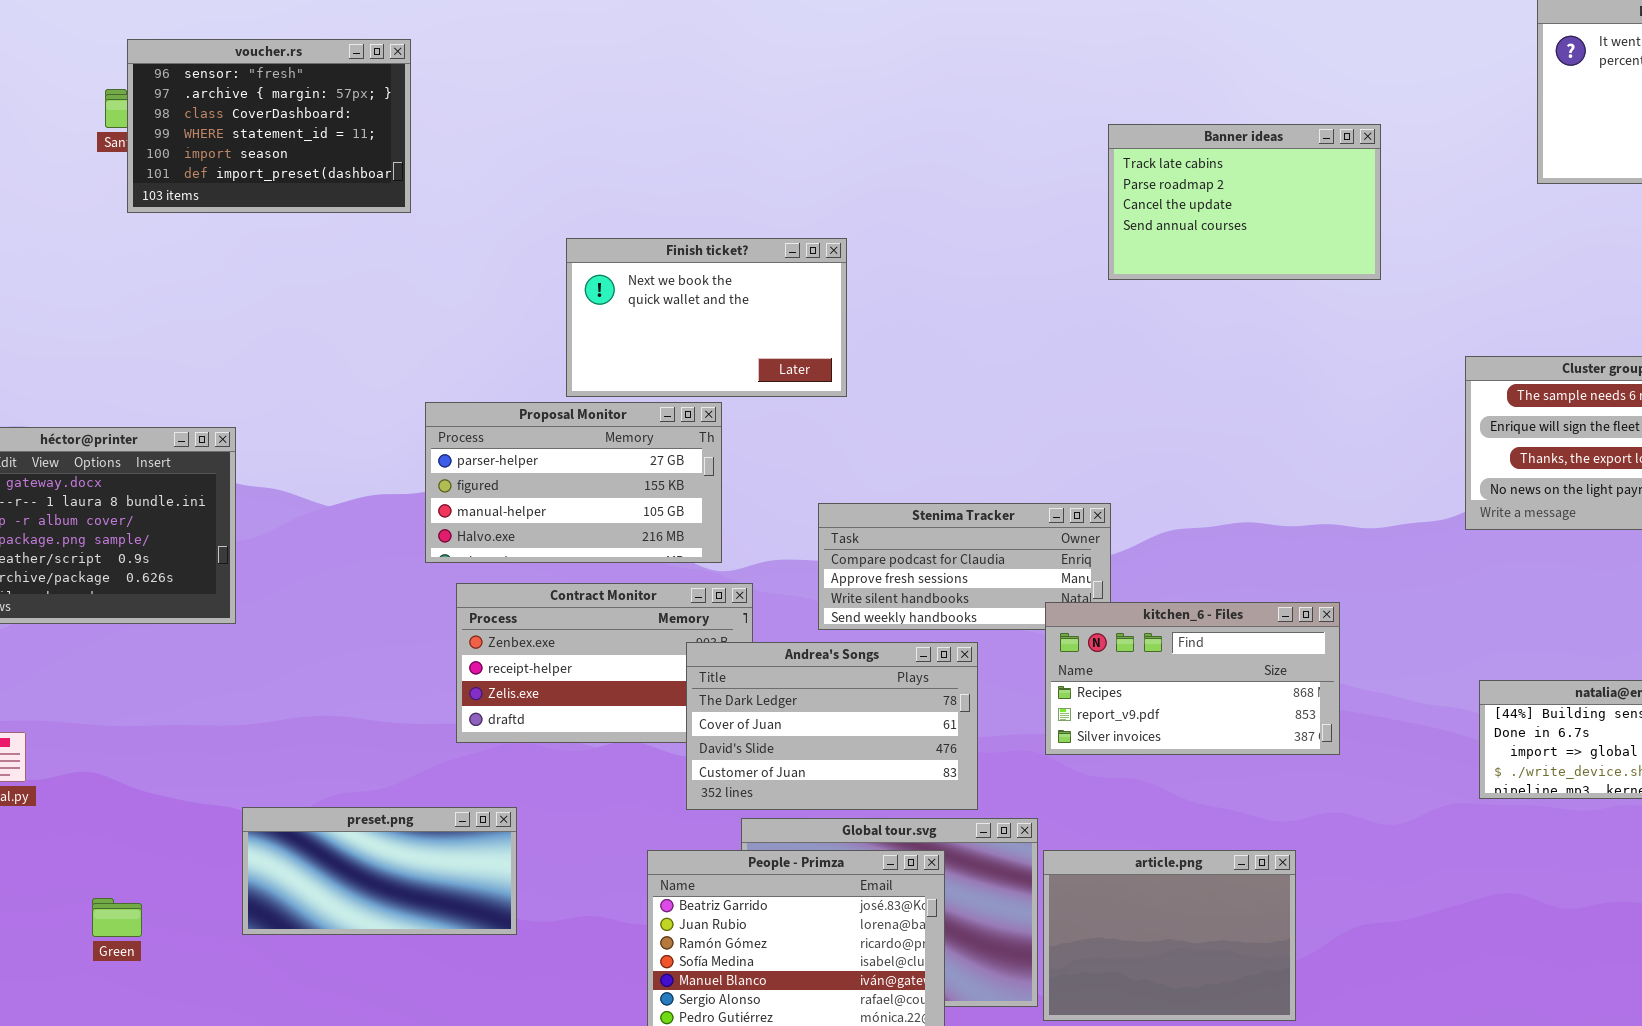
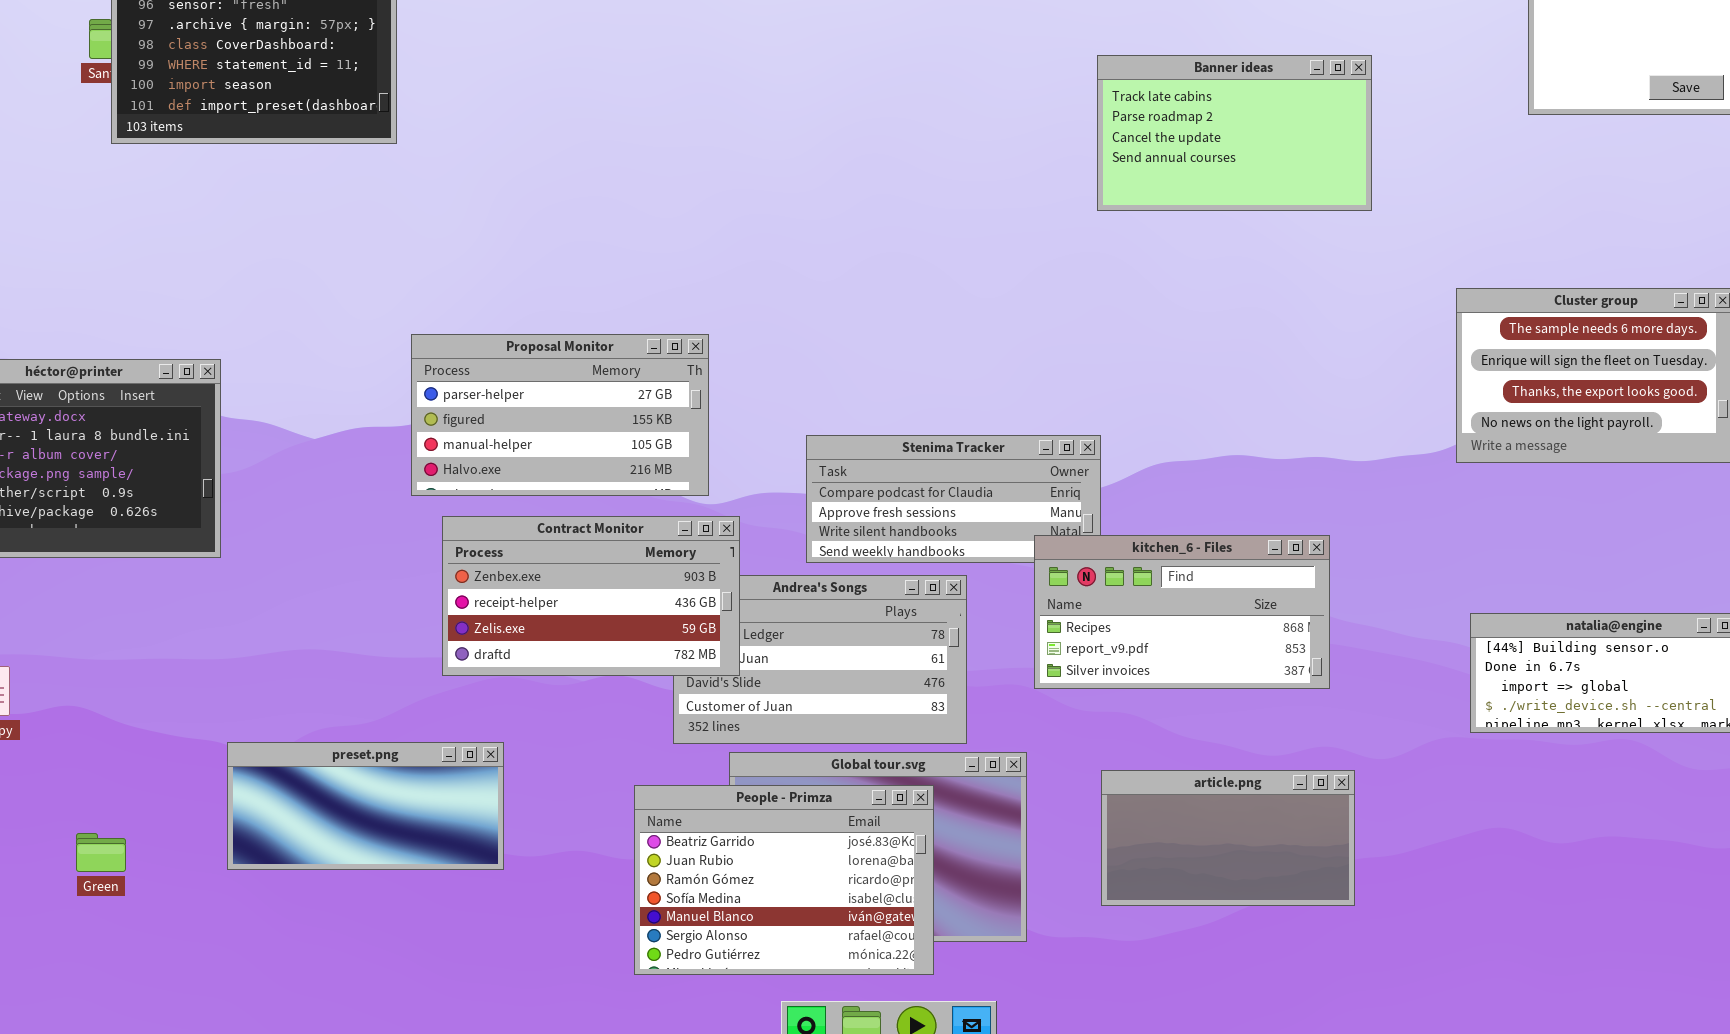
Finish ticket?: [566,238,847,397] -> none, closed
Contract Monitor: [456,583,753,743] -> [442,516,740,676], raised
article.png: [1043,850,1296,1021] -> [1101,770,1355,906], moved, resized

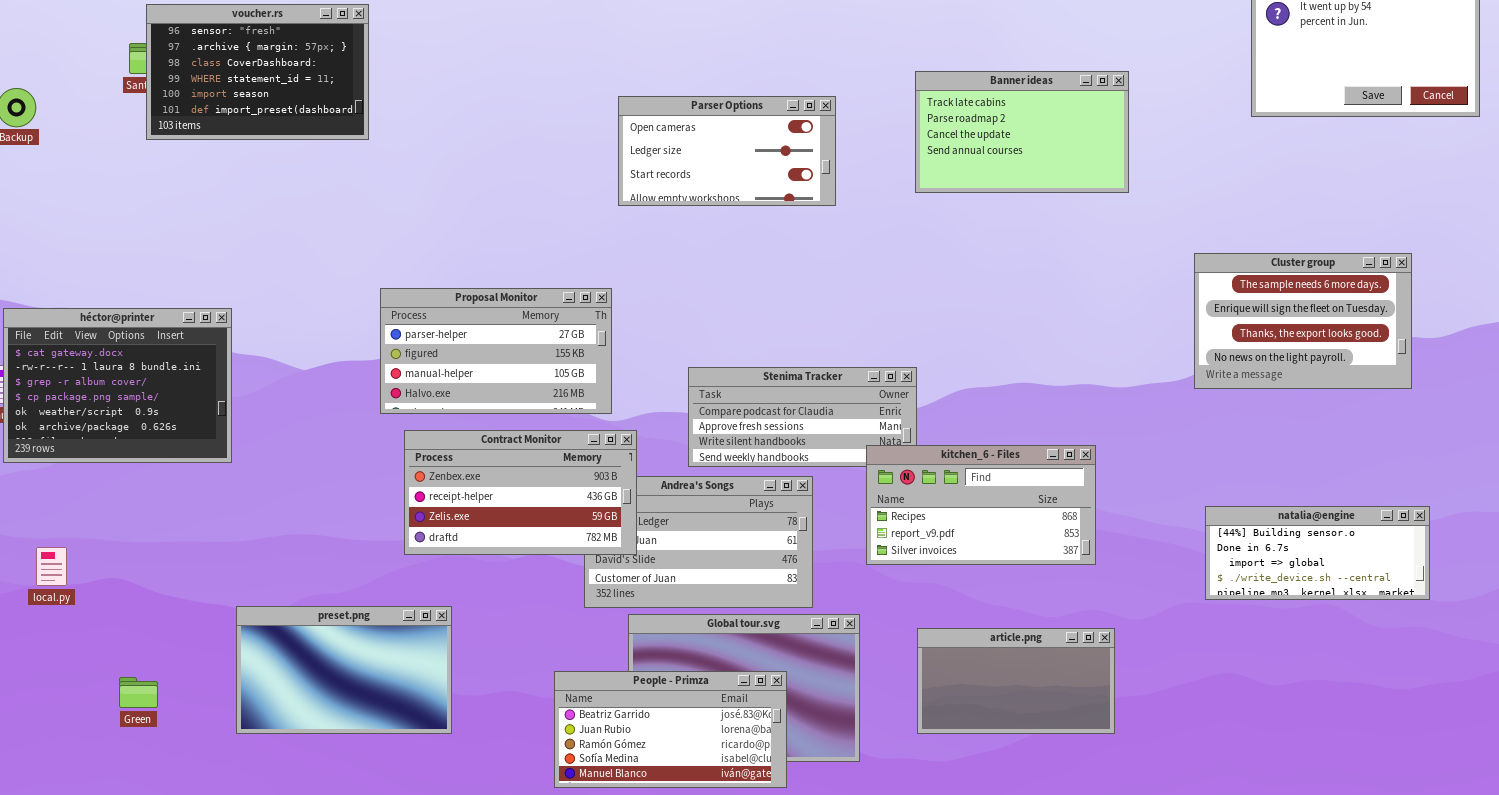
Parser Options: none -> [618,96,836,206], opened
preset.png: [227,742,504,870] -> [236,606,452,734], resized
People - Primza: [634,785,934,975] -> [554,671,787,788], resized

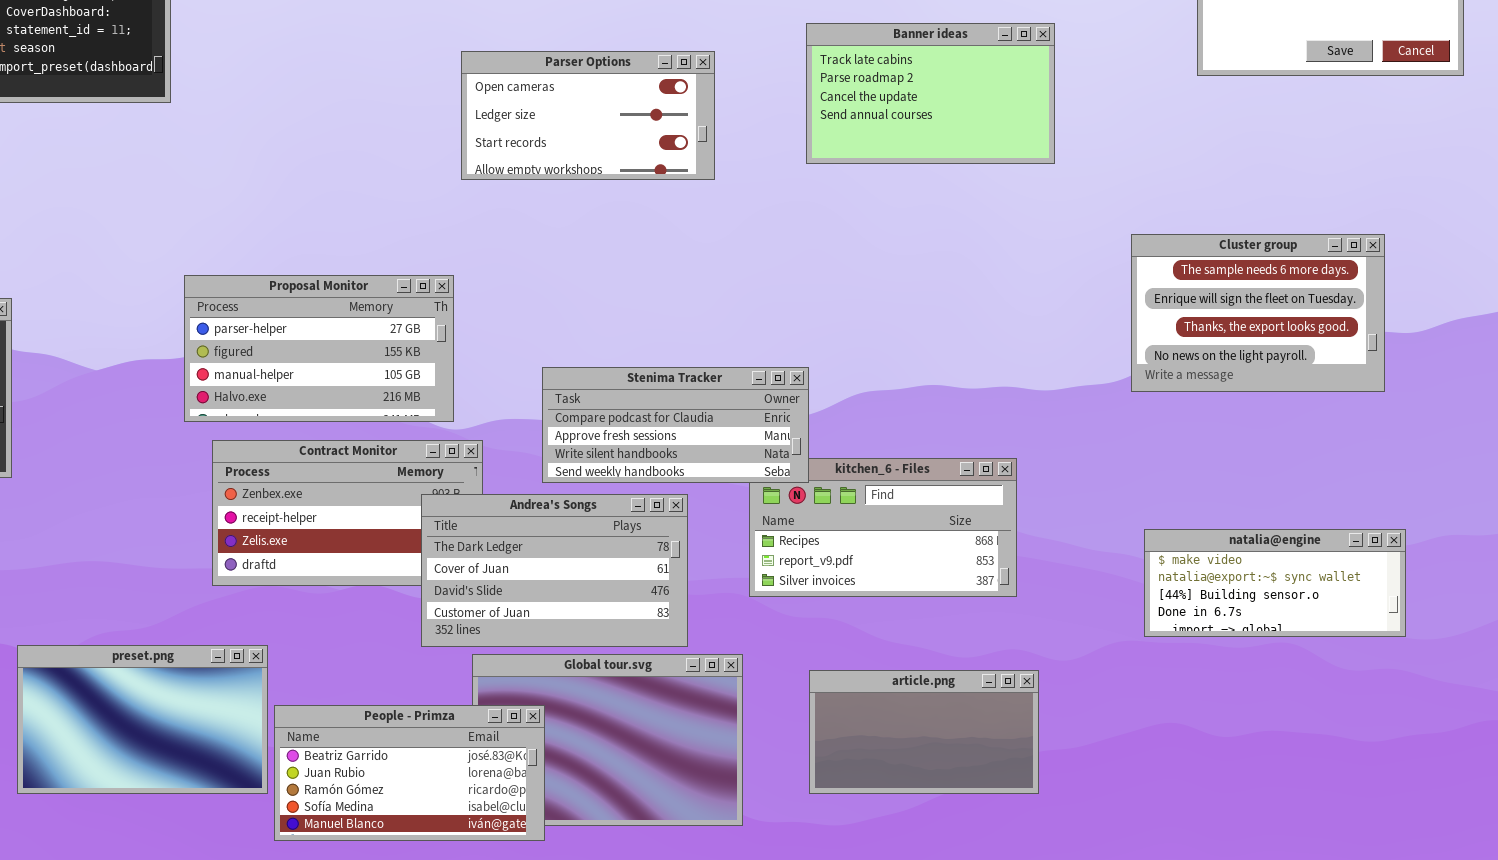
Stenima Tracker: [688,367,917,467] -> [542,367,809,483], raised
Andrea's Songs: [584,476,813,608] -> [421,494,688,647], raised
natalia@engine: [1205,506,1430,600] -> [1144,529,1406,637], scrolled up 2 rows
People - Primza: [554,671,787,788] -> [274,705,545,841], moved

